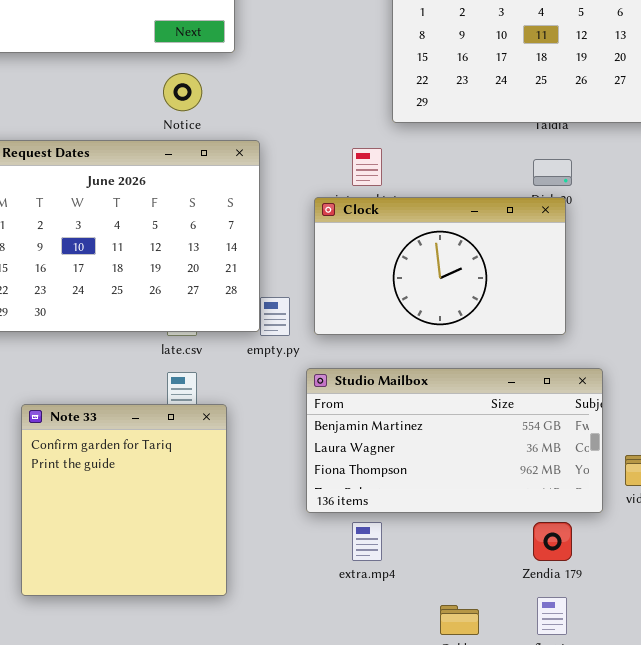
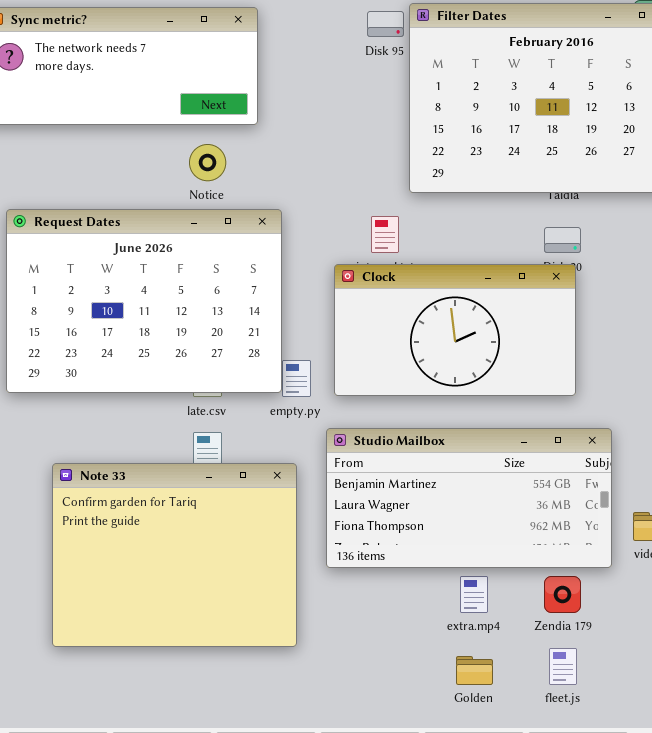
Note 33: [21,404,227,596] -> [52,463,297,647], resized
extra.mp4: [352,522,382,561] -> [460,576,488,613], moved

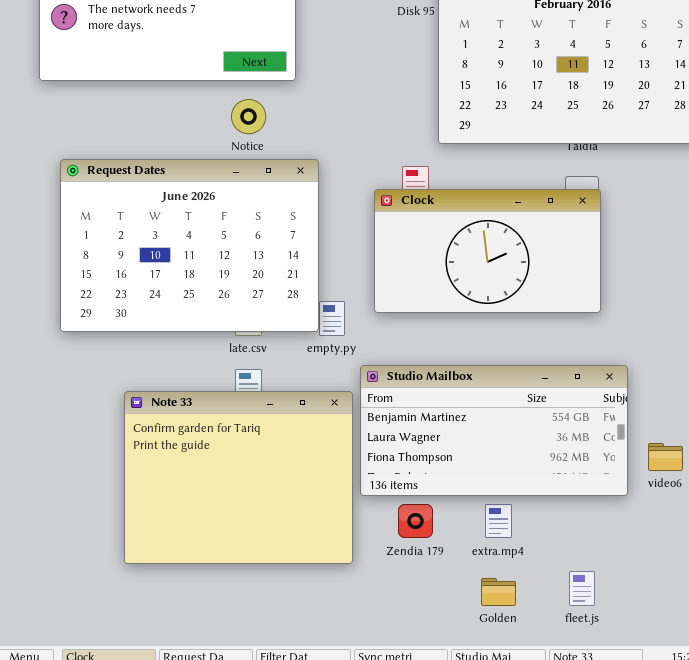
Clock: [334,264,576,396] -> [374,189,601,313], moved
Note 33: [52,463,297,647] -> [124,391,353,564], moved
Zendia 179: [544,576,581,613] -> [398,504,433,538], moved

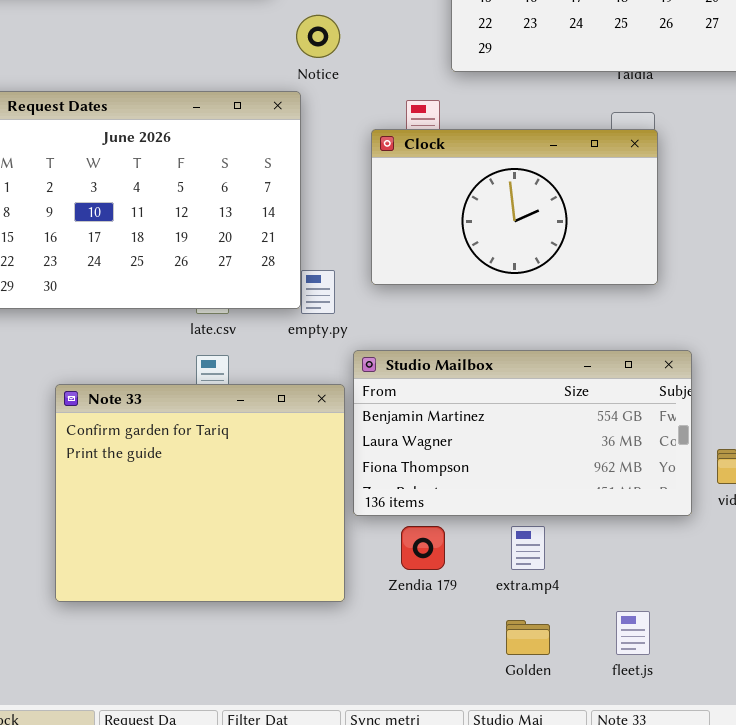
Notice: [231,99,266,134] -> [296,15,340,58], moved

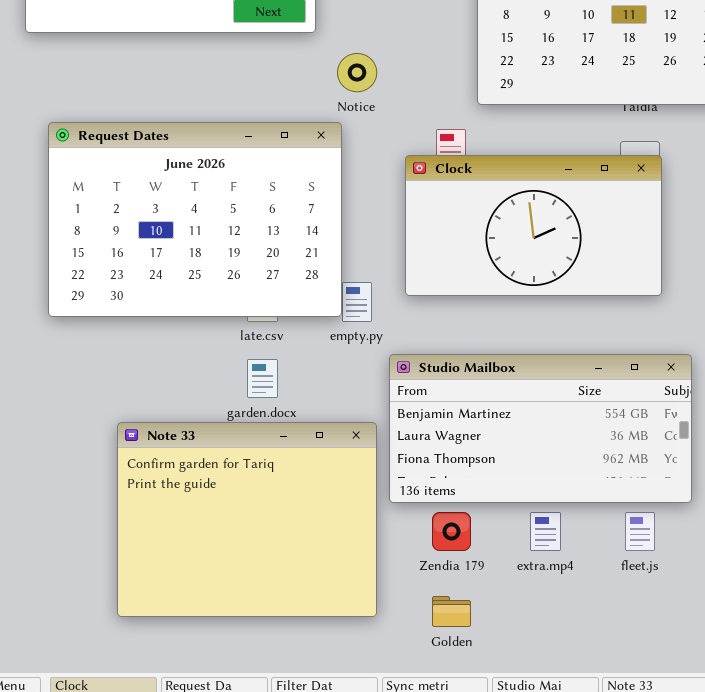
Note 33: [55,384,345,602] -> [117,422,377,617], moved
fleet.js: [616,611,650,655] -> [625,512,655,551], moved
Golden: [506,620,550,655] -> [432,596,471,627], moved

